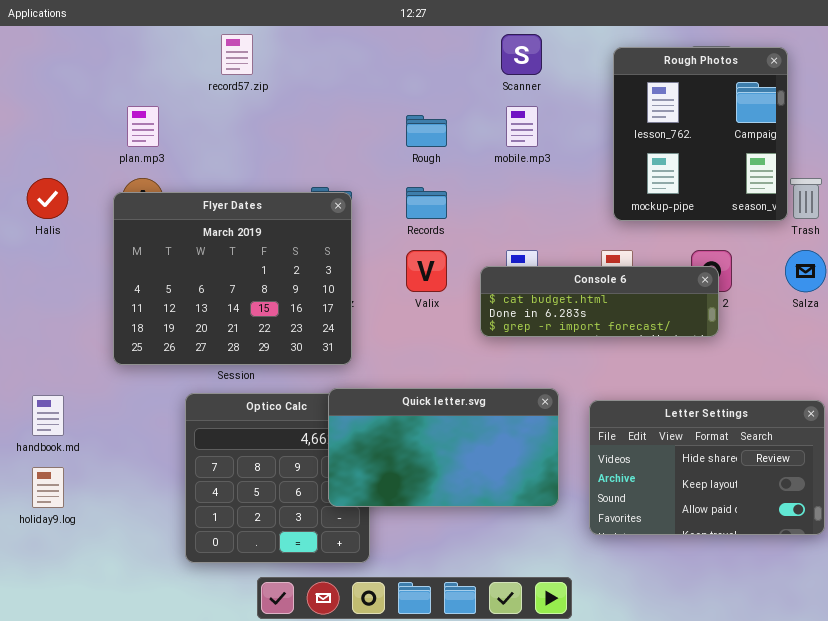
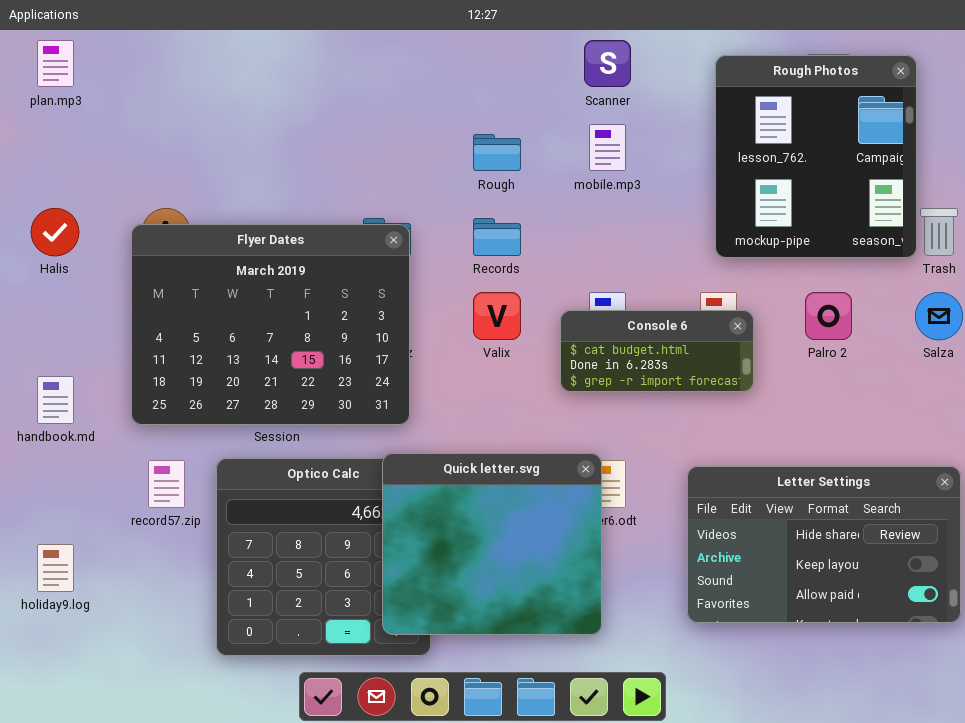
record57.zip: [221,34,253,75] -> [148,460,185,508], moved
plan.mp3: [127,106,159,147] -> [37,40,74,87], moved
Console 6: [480,266,719,337] -> [560,310,754,392], resized
Quick letter.svg: [328,388,559,507] -> [382,453,602,635], resized
handbook.md: [32,395,64,436] -> [37,376,74,424], moved

